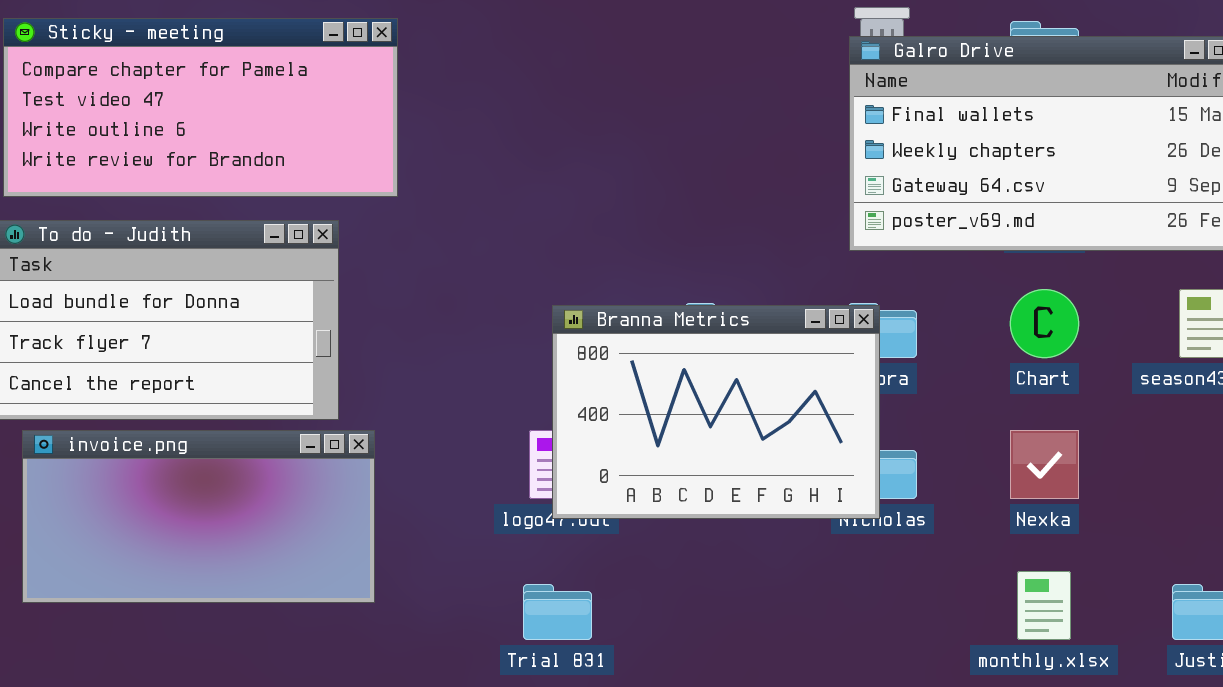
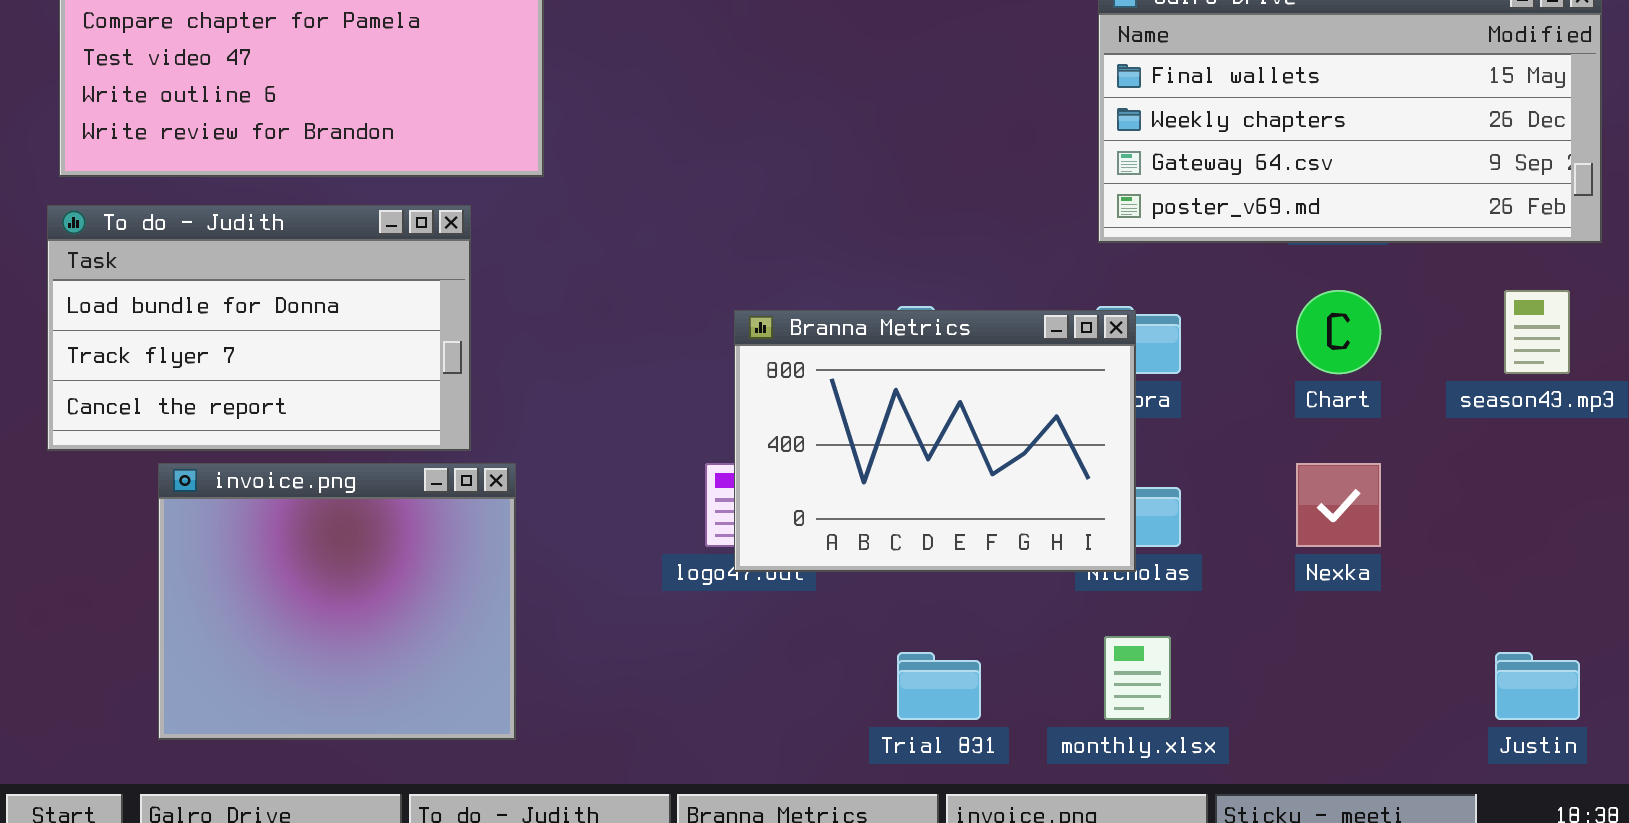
invoice.png: [22,430,375,603] -> [158,463,516,740], resized
monthly.xlsx: [1017,571,1071,640] -> [1104,636,1171,720], moved
Trial 831: [523,584,592,640] -> [897,652,981,720], moved

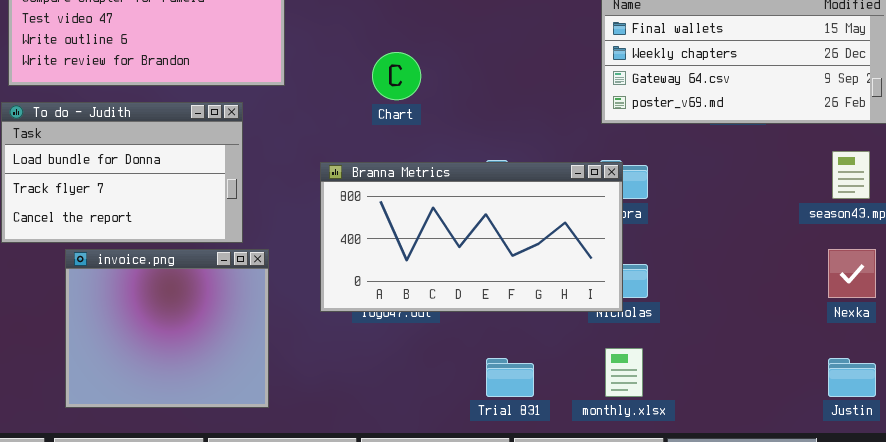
Chart: [1296,290,1381,374] -> [372,52,421,100], moved
Branna Metrics: [734,310,1136,572] -> [320,162,623,312], resized
Nexka: [1296,463,1381,547] -> [828,249,876,298], moved

